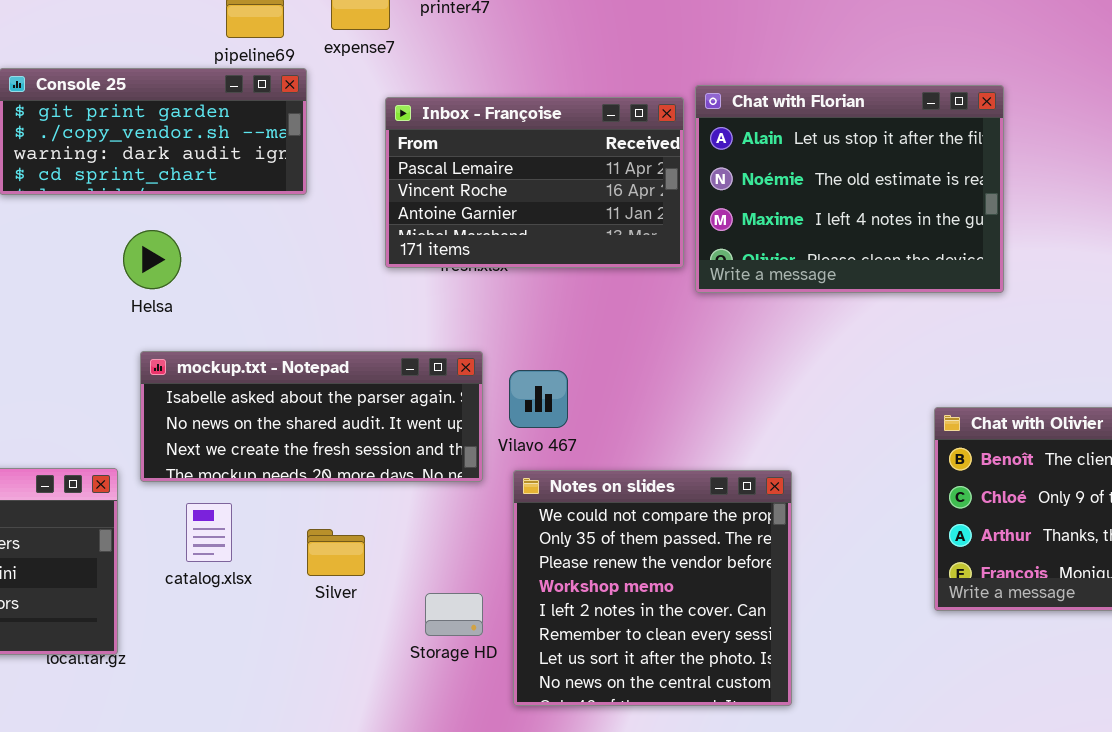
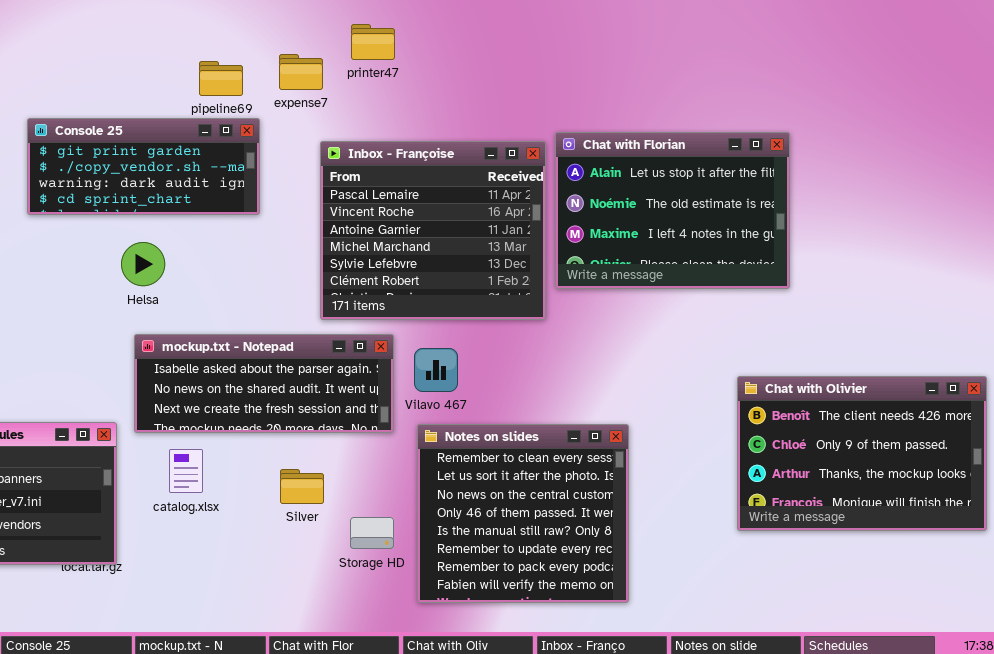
Inbox - Françoise: [385,97,684,268] -> [320,141,546,320], resized
Notes on slides: [513,470,792,706] -> [417,424,629,603], scrolled down 5 rows
Silver: [307,529,365,576] -> [280,469,324,504], moved

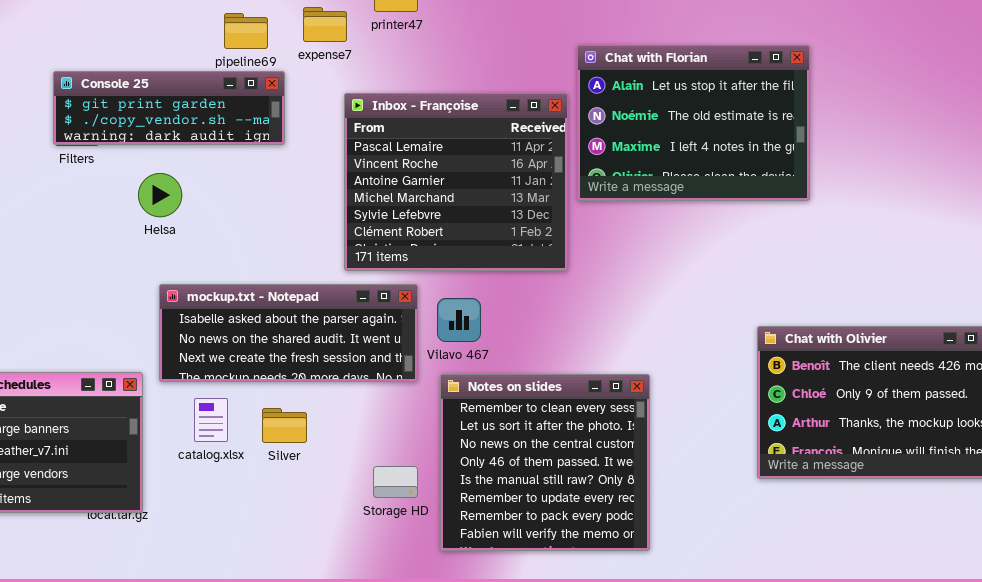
Console 25: [27,118,260,215] -> [53,71,285,145], resized
Chat with Florian: [555,132,790,289] -> [577,45,810,201], moved
Helsa: [121,242,165,286] -> [138,173,182,217], moved
Silver: [280,469,324,504] -> [262,408,307,443], moved

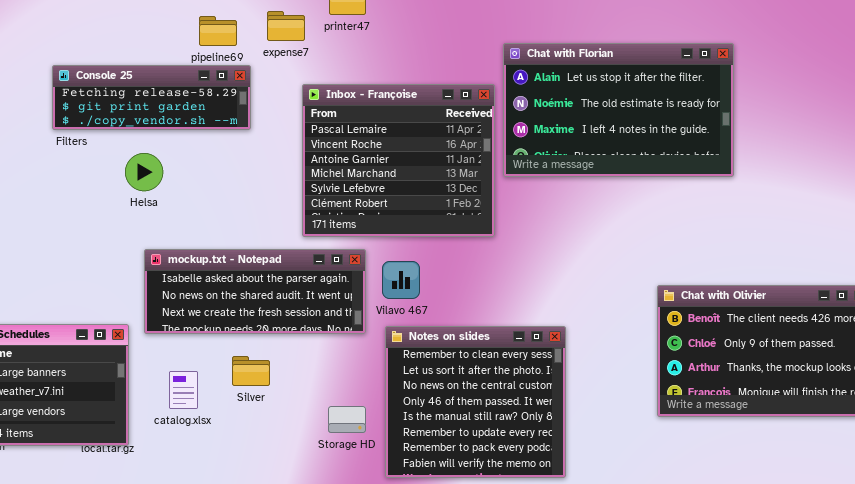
Chat with Florian: [577,45,810,201] -> [503,43,734,177], resized
Console 25: [53,71,285,145] -> [52,65,251,130], scrolled up 1 row
catalog.xlsx: [194,398,228,442] -> [169,371,198,409], moved

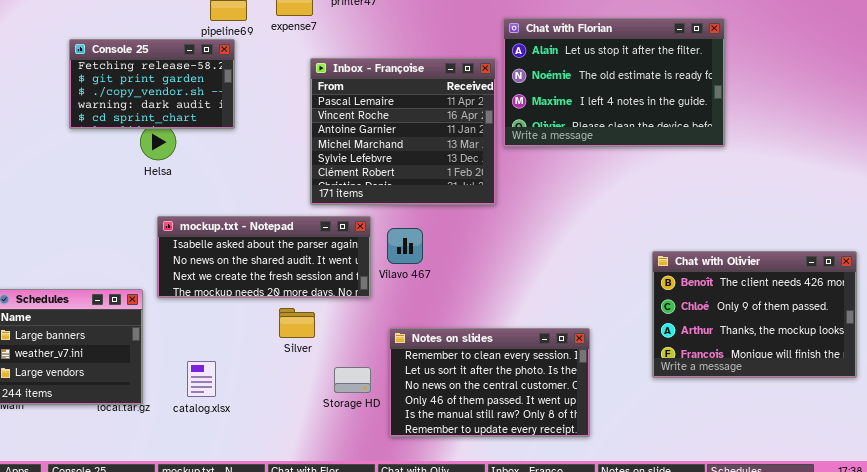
Console 25: [52,65,251,130] -> [69,39,235,129], resized
Notes on slides: [385,326,566,478] -> [389,328,590,437], resized
Silver: [232,356,270,386] -> [279,308,315,338], moved
catalog.xlsx: [169,371,198,409] -> [187,361,216,397], moved

